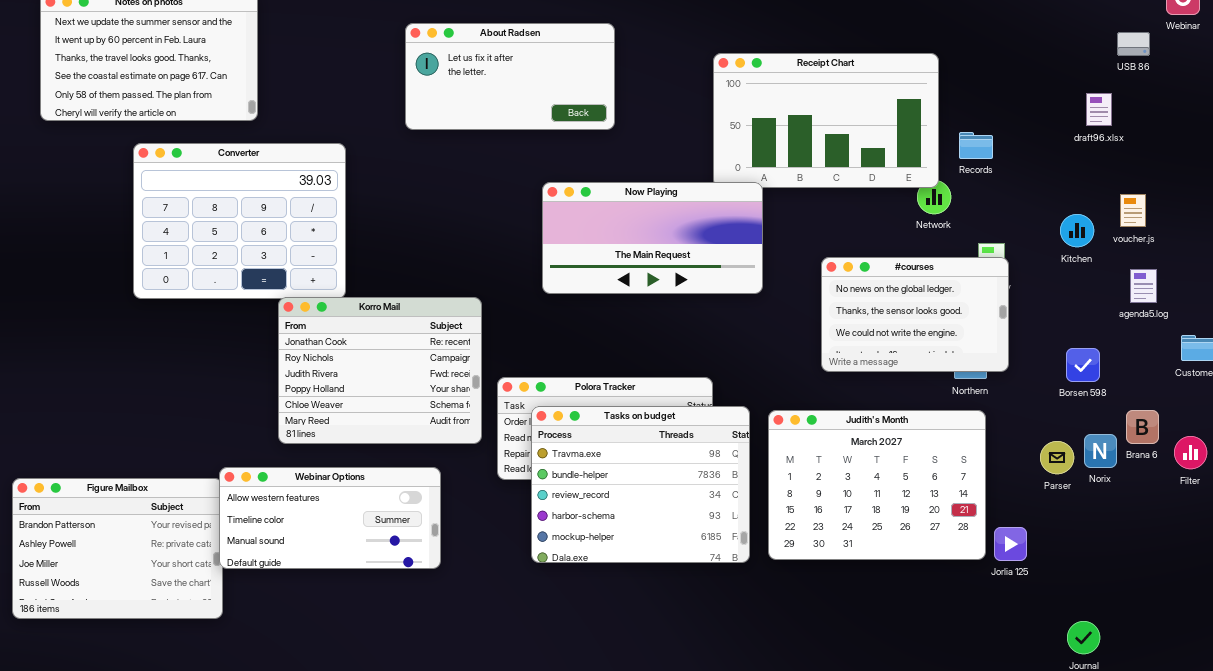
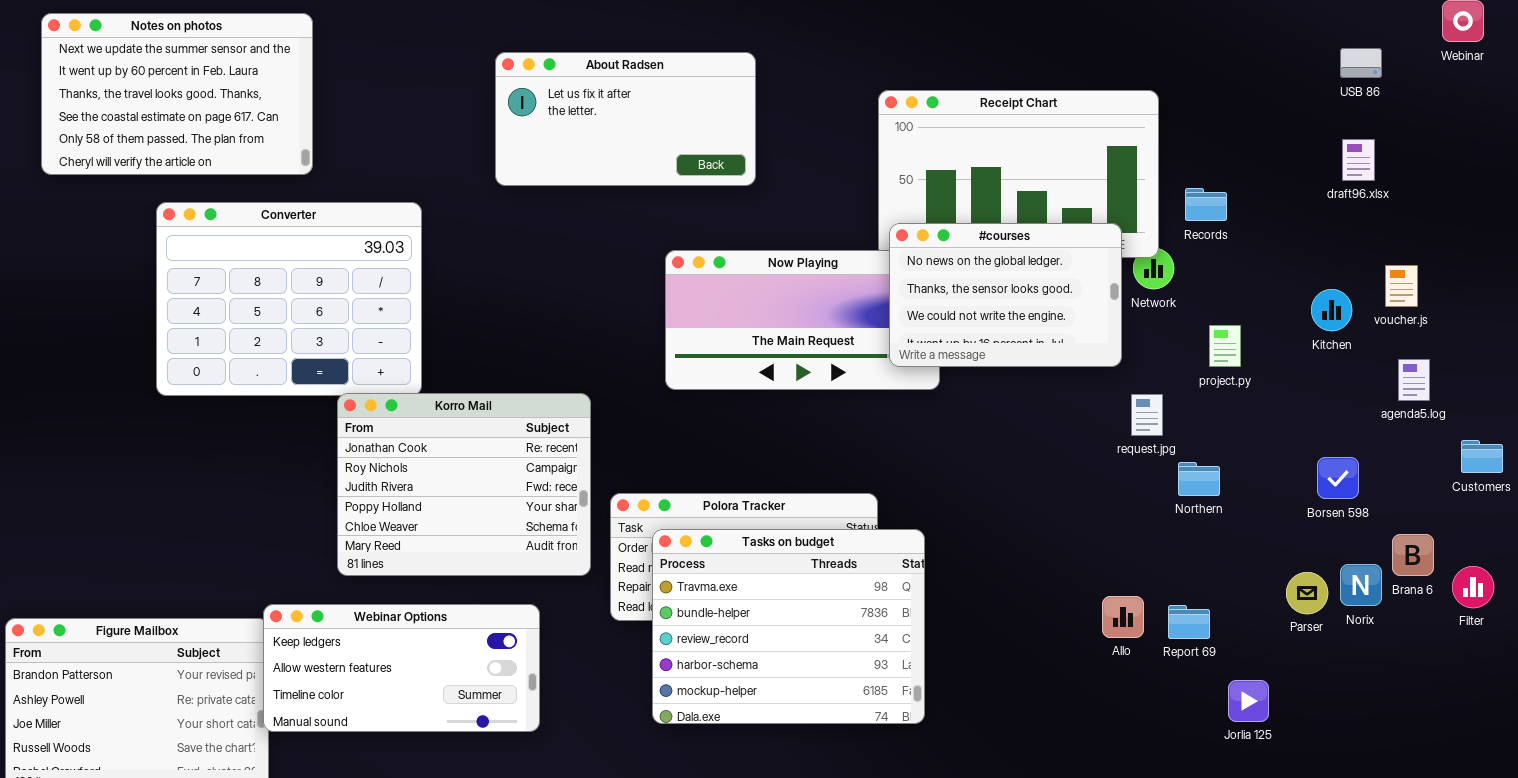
USB 86: [1117,32,1150,56] -> [1340,48,1382,78], moved
#courses: [821,257,1009,372] -> [889,223,1122,367], moved
Judith's Month: [768,410,986,560] -> none, closed
Webinar Options: [219,467,441,569] -> [263,604,540,732], scrolled up 1 row

